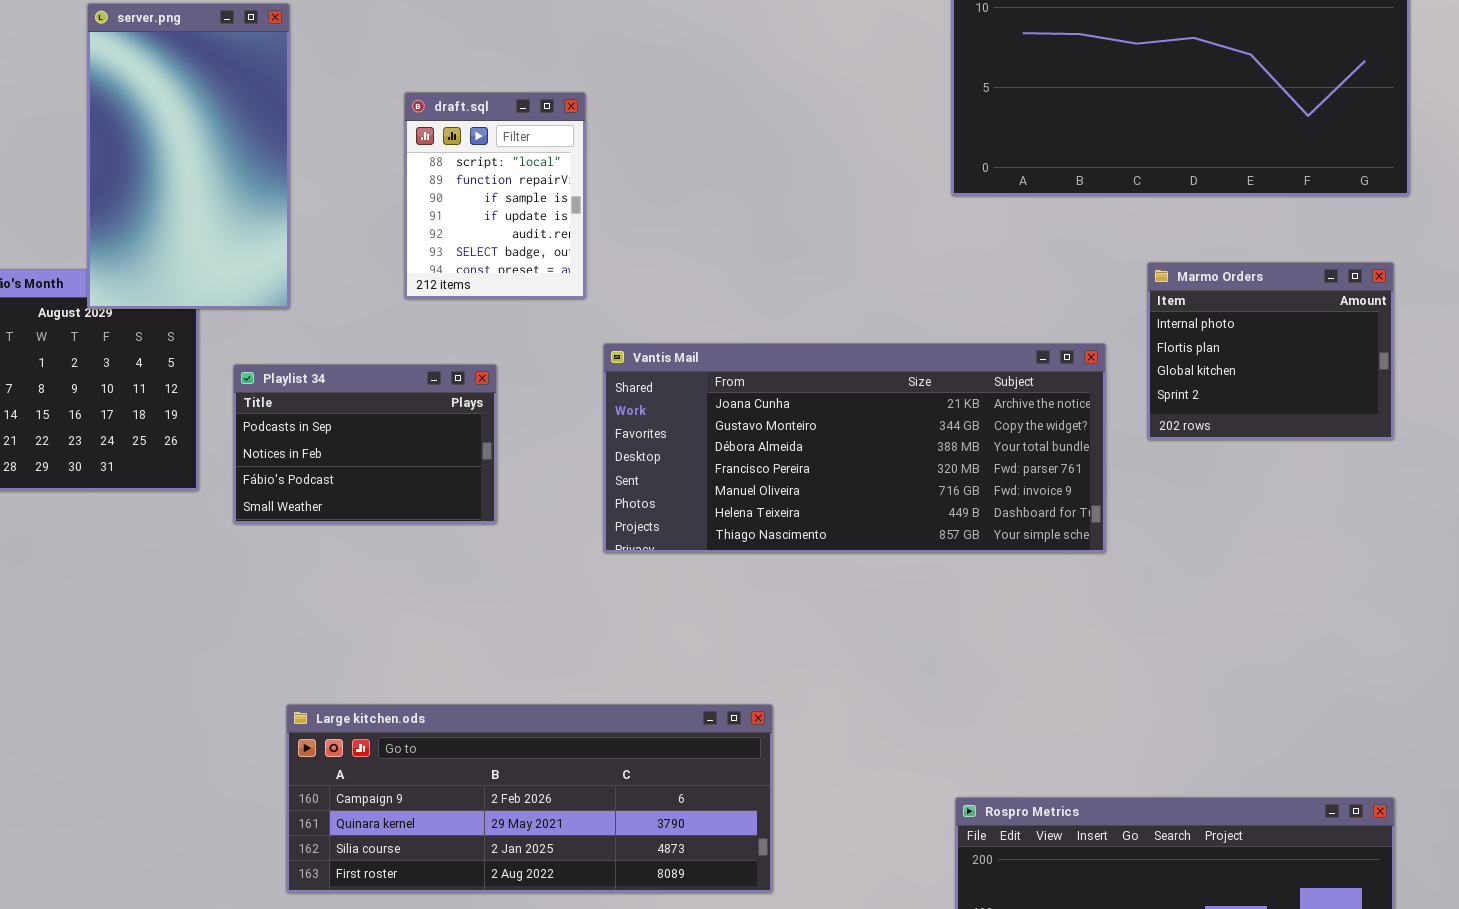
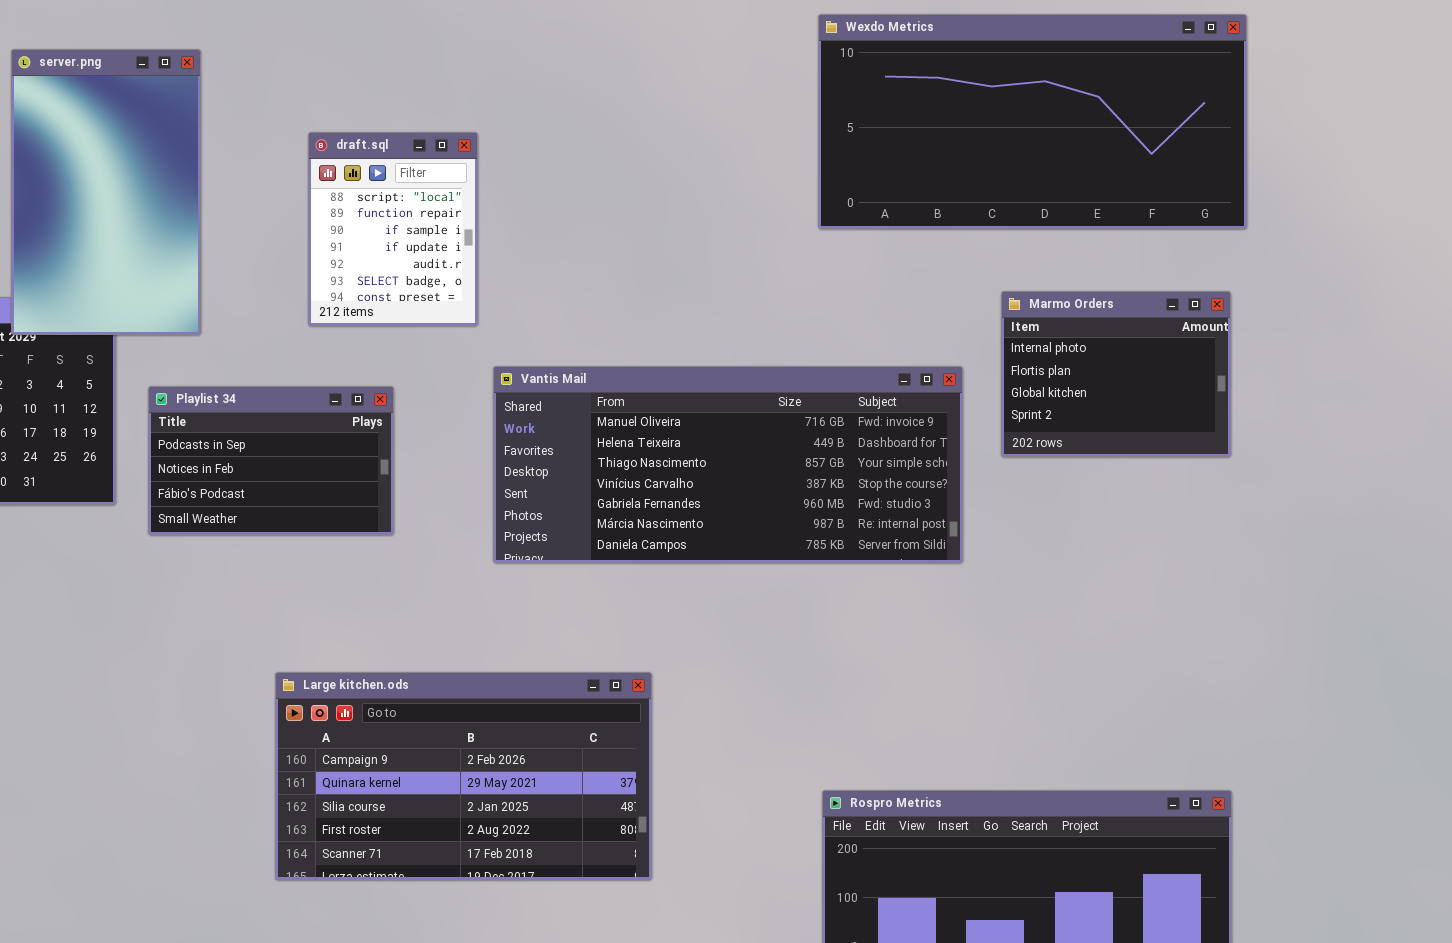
Vantis Mail: [603,343,1106,553] -> [493,366,963,563], scrolled down 4 rows
Large kitchen.ods: [286,704,773,893] -> [275,672,652,880], resized

